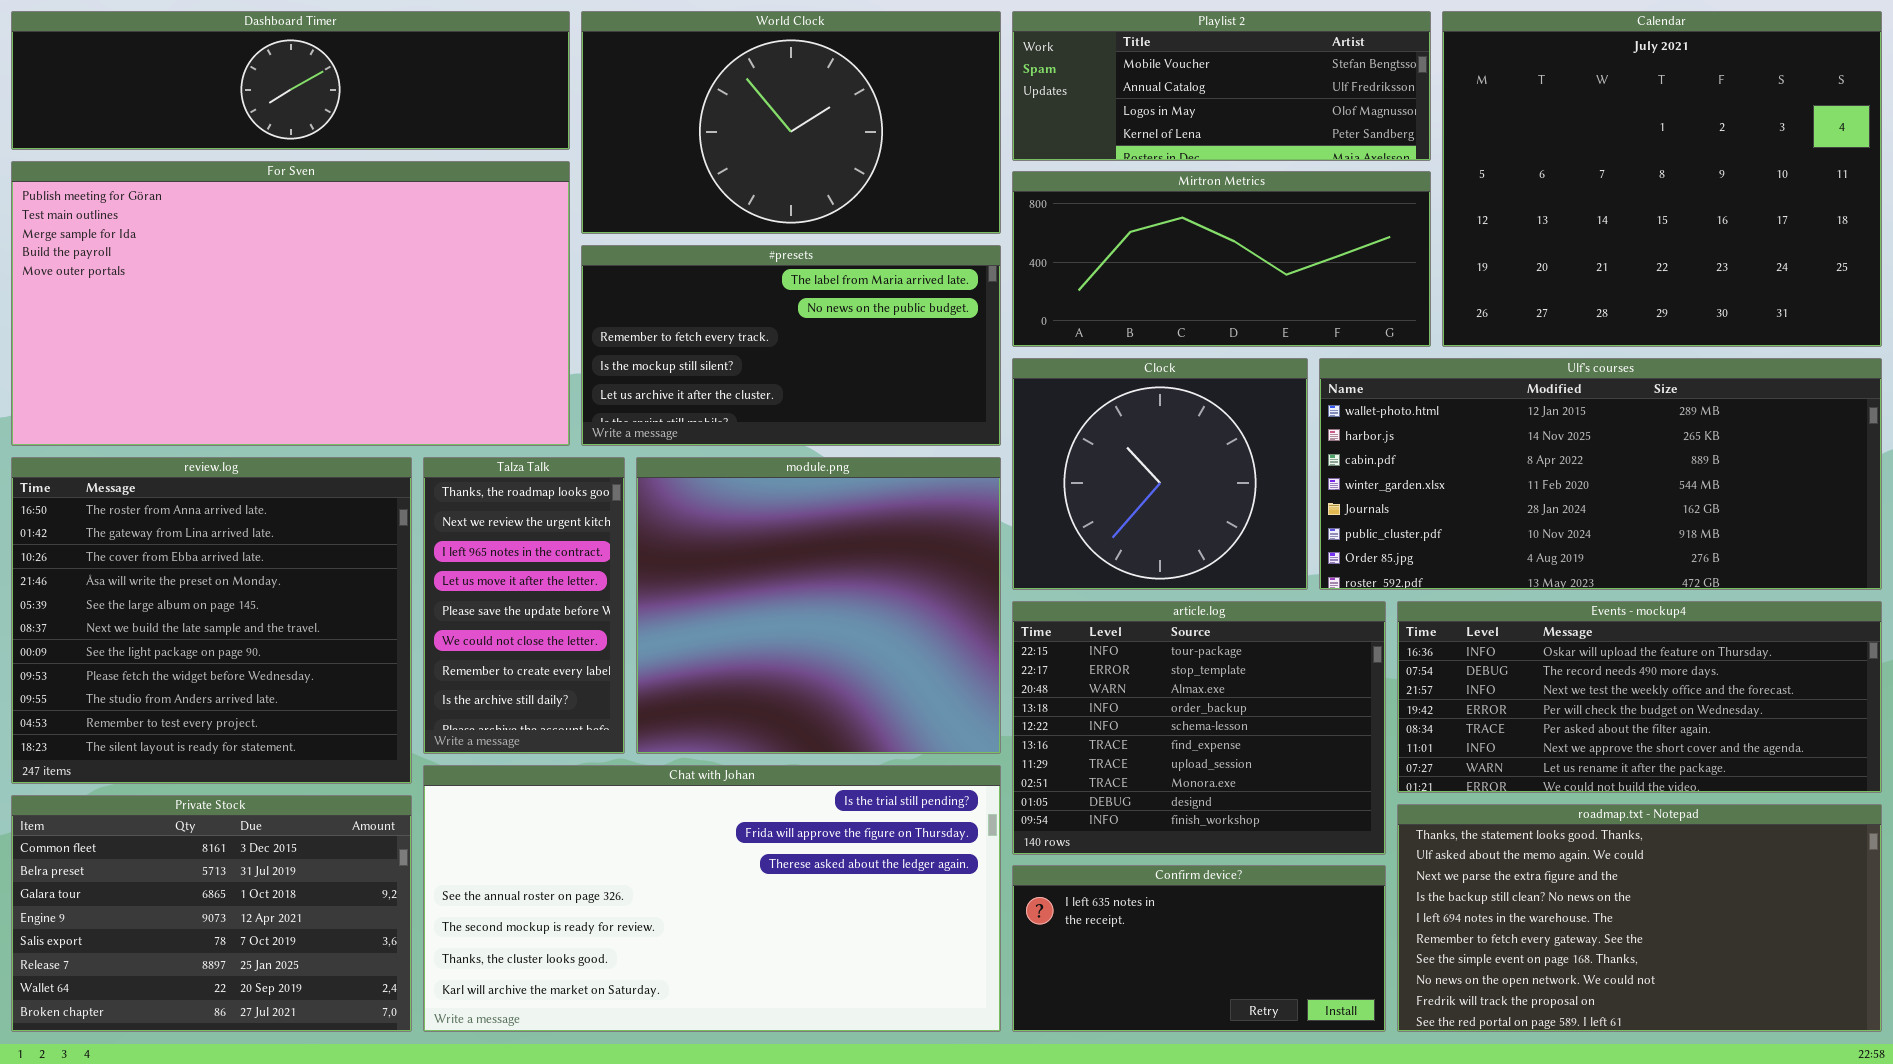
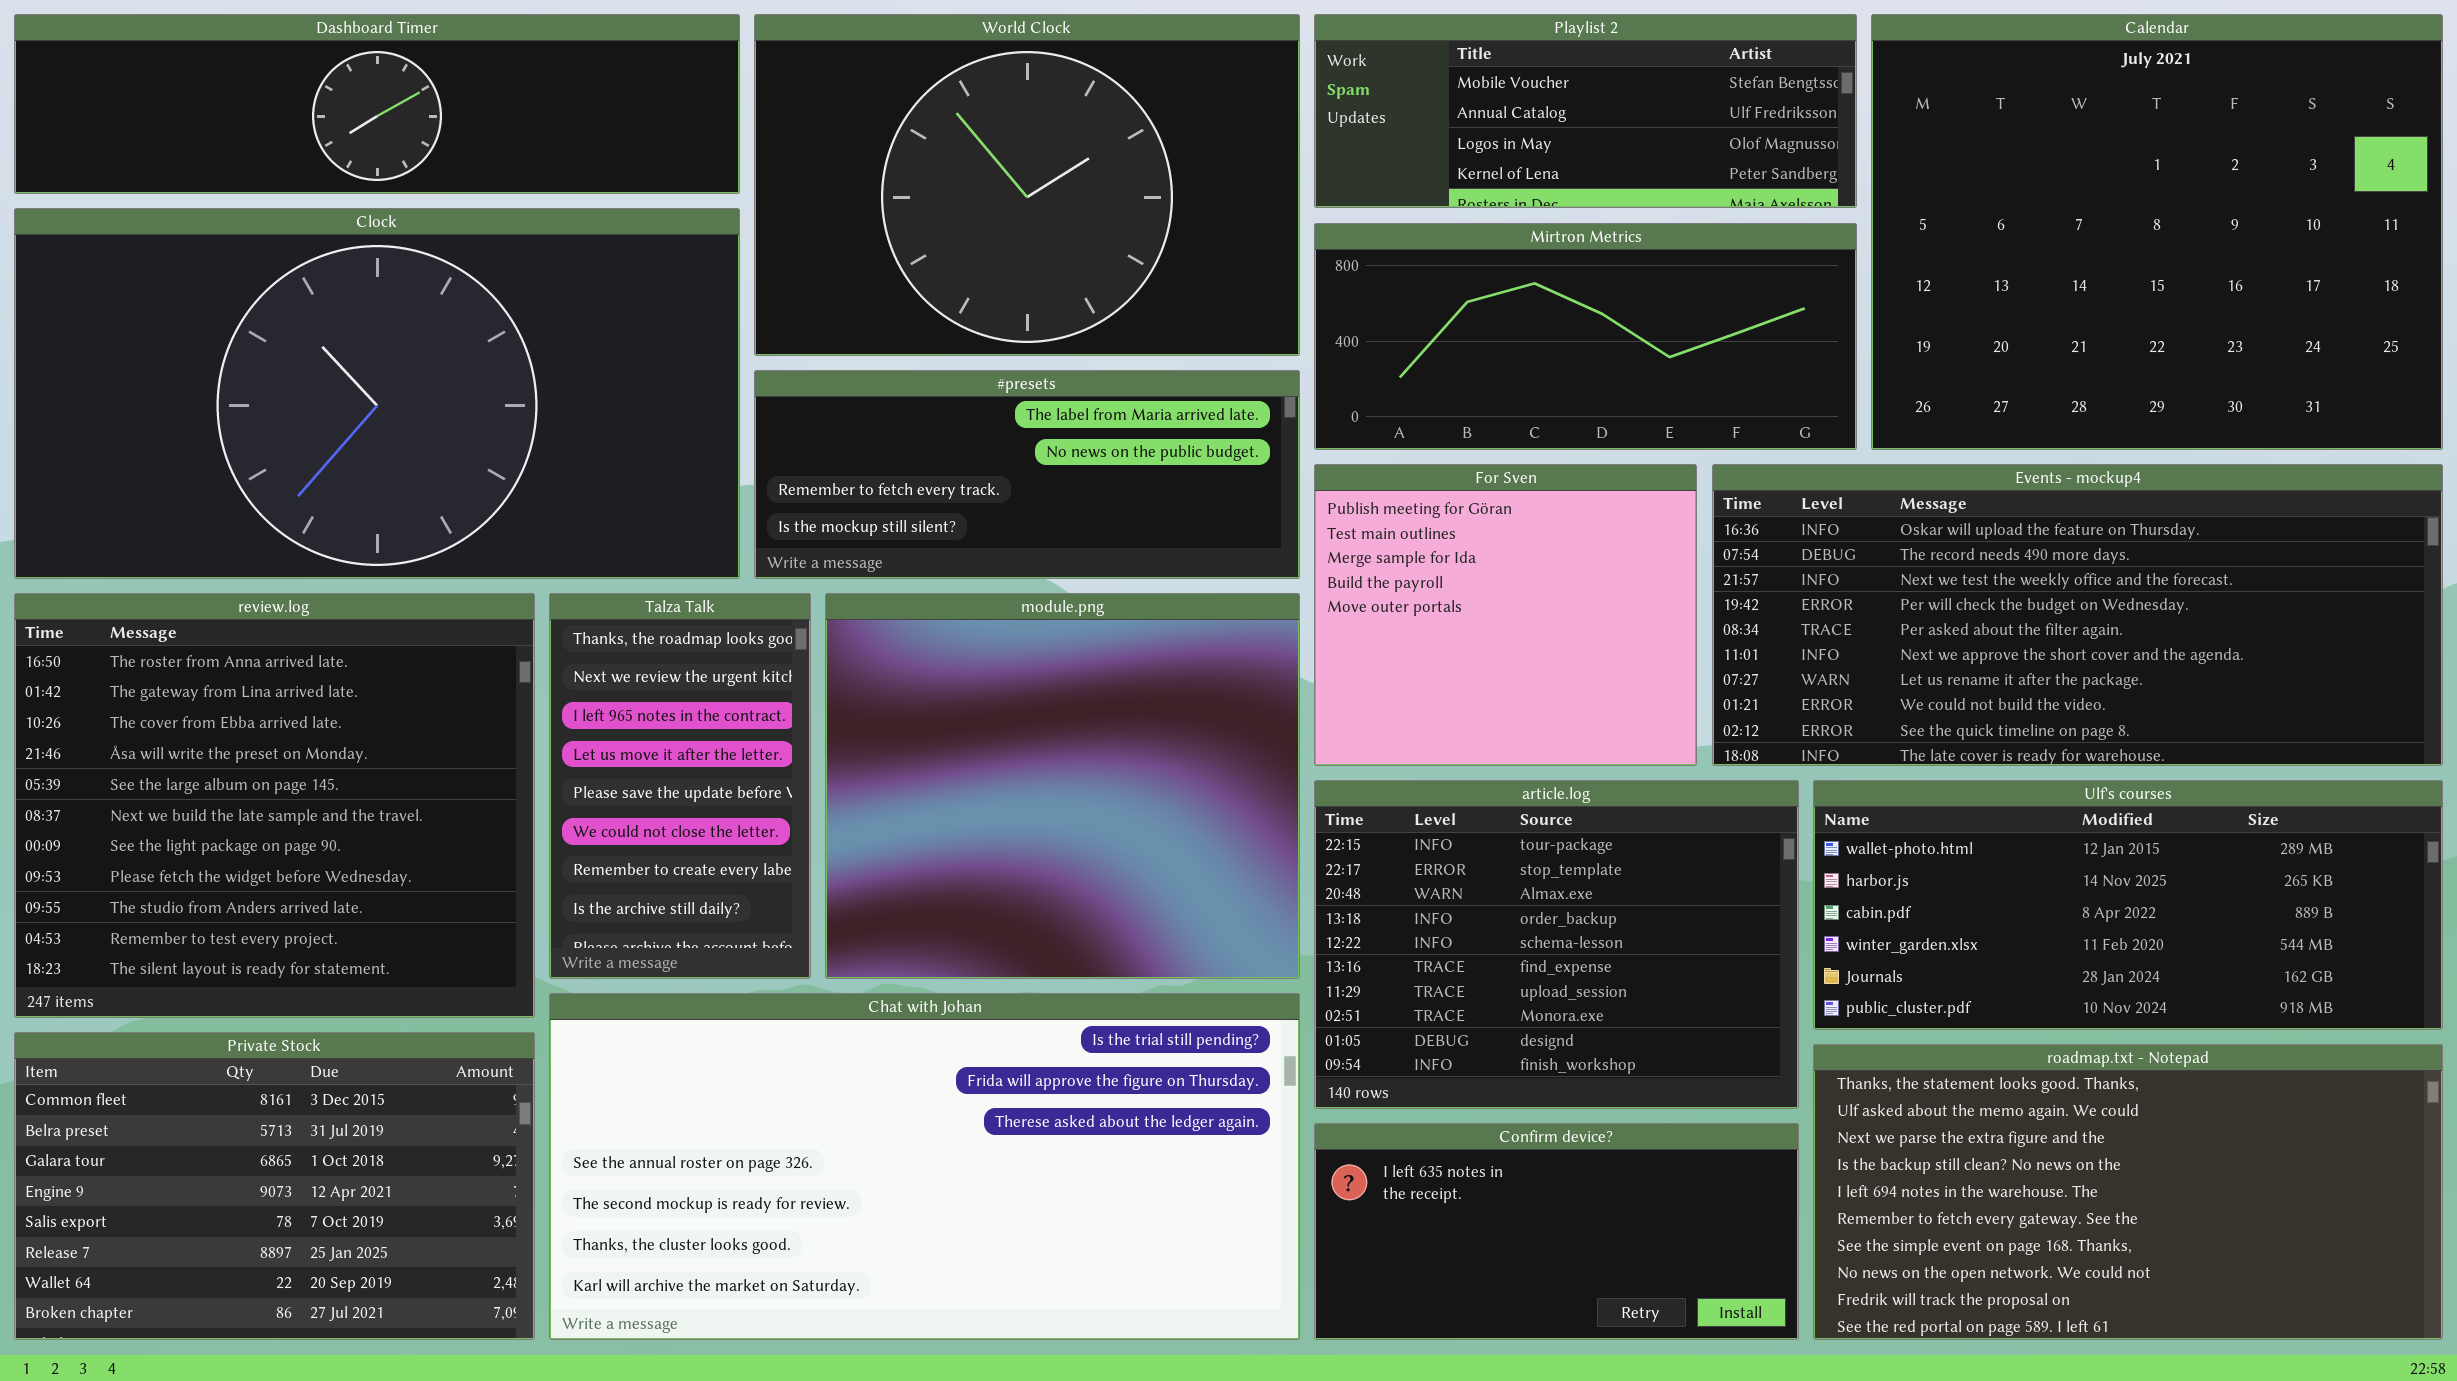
World Clock: [581,11,1001,234] -> [754,14,1300,356], resized
For Sven: [11,161,570,446] -> [1314,464,1697,766], moved, resized
#presets: [581,245,1001,446] -> [754,370,1300,579], resized
Clock: [1012,358,1308,590] -> [14,208,740,579], moved, resized
Ulf's courses: [1319,358,1882,590] -> [1813,780,2443,1030], moved, resized
Events - mockup4: [1397,601,1882,793] -> [1712,464,2443,766], moved, resized

